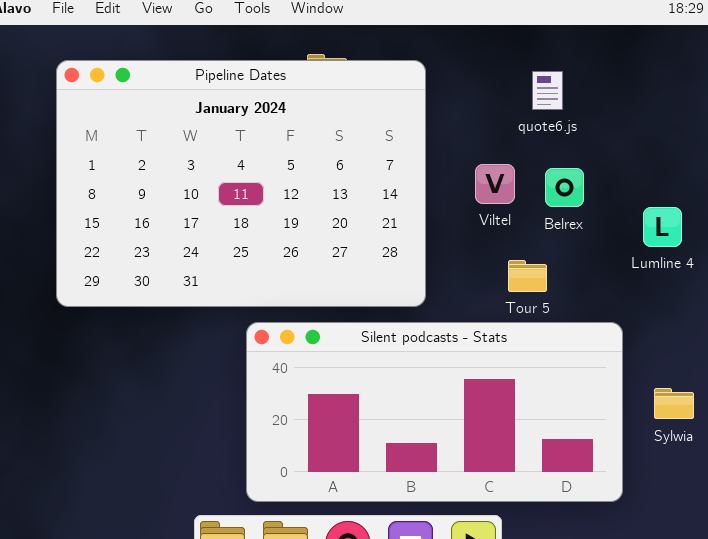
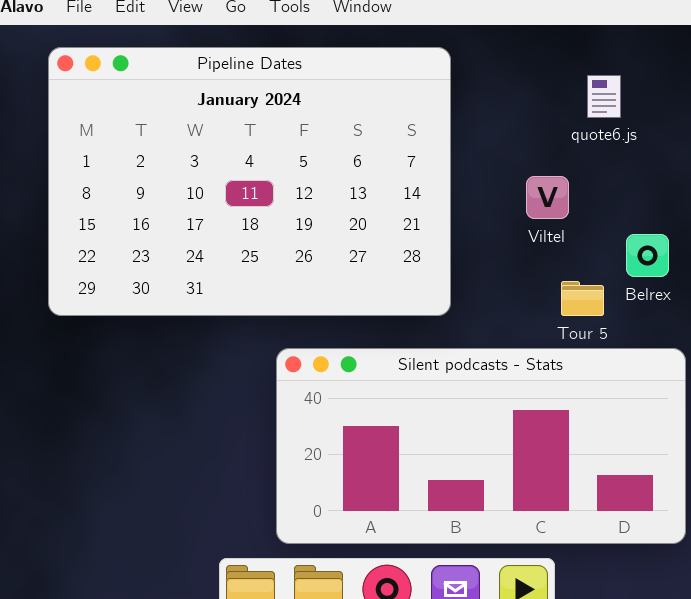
Pipeline Dates: [56,60,426,307] -> [48,47,451,316], moved
Belrex: [545,168,584,207] -> [626,234,669,277], moved

